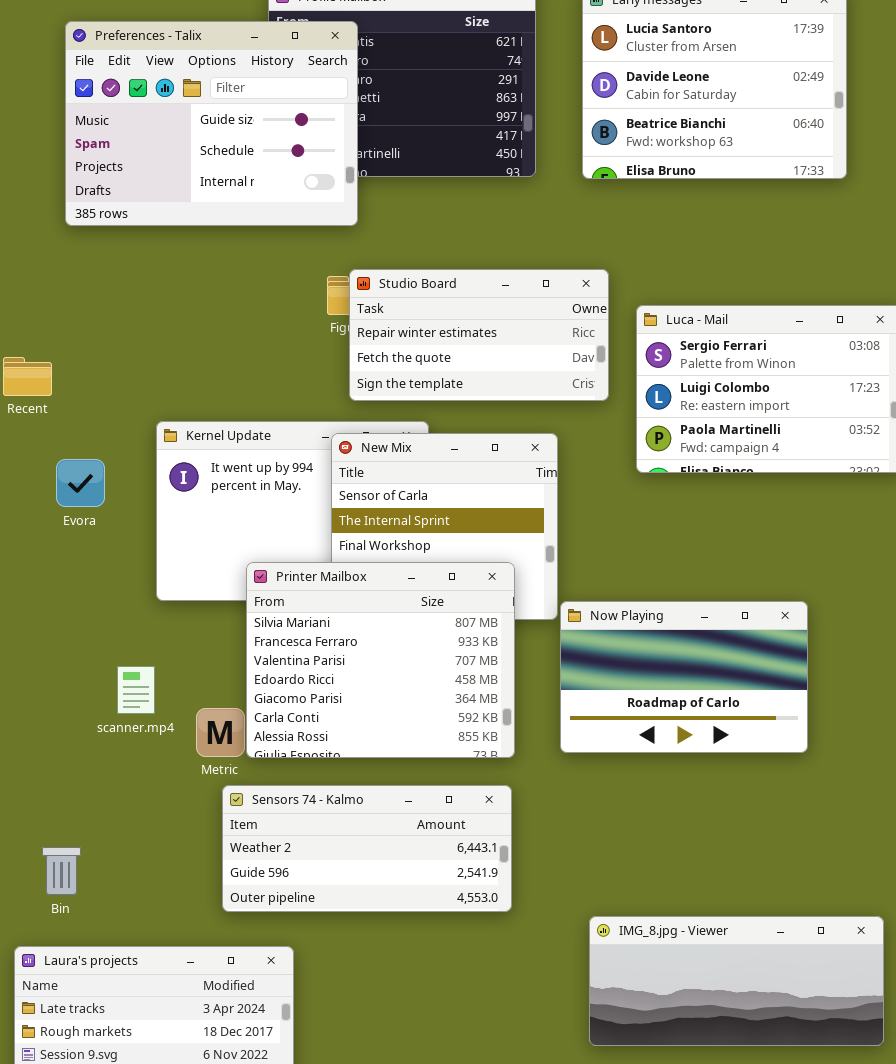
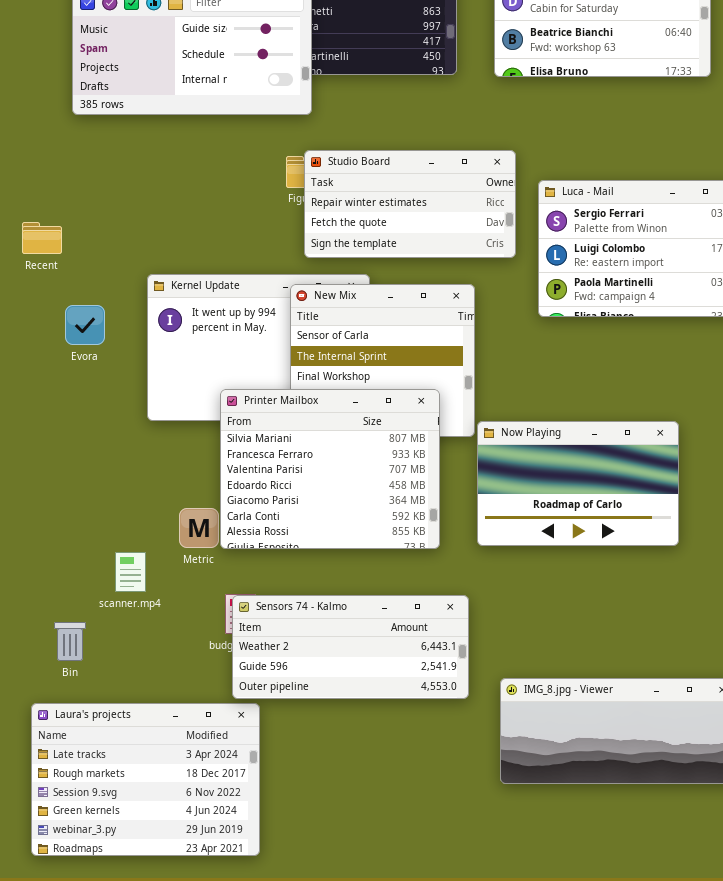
scanner.mp4: [117,666,155,714] -> [115,552,146,592], moved
Sensors 74 - Kalmo: [222,785,512,912] -> [232,595,469,699], moved

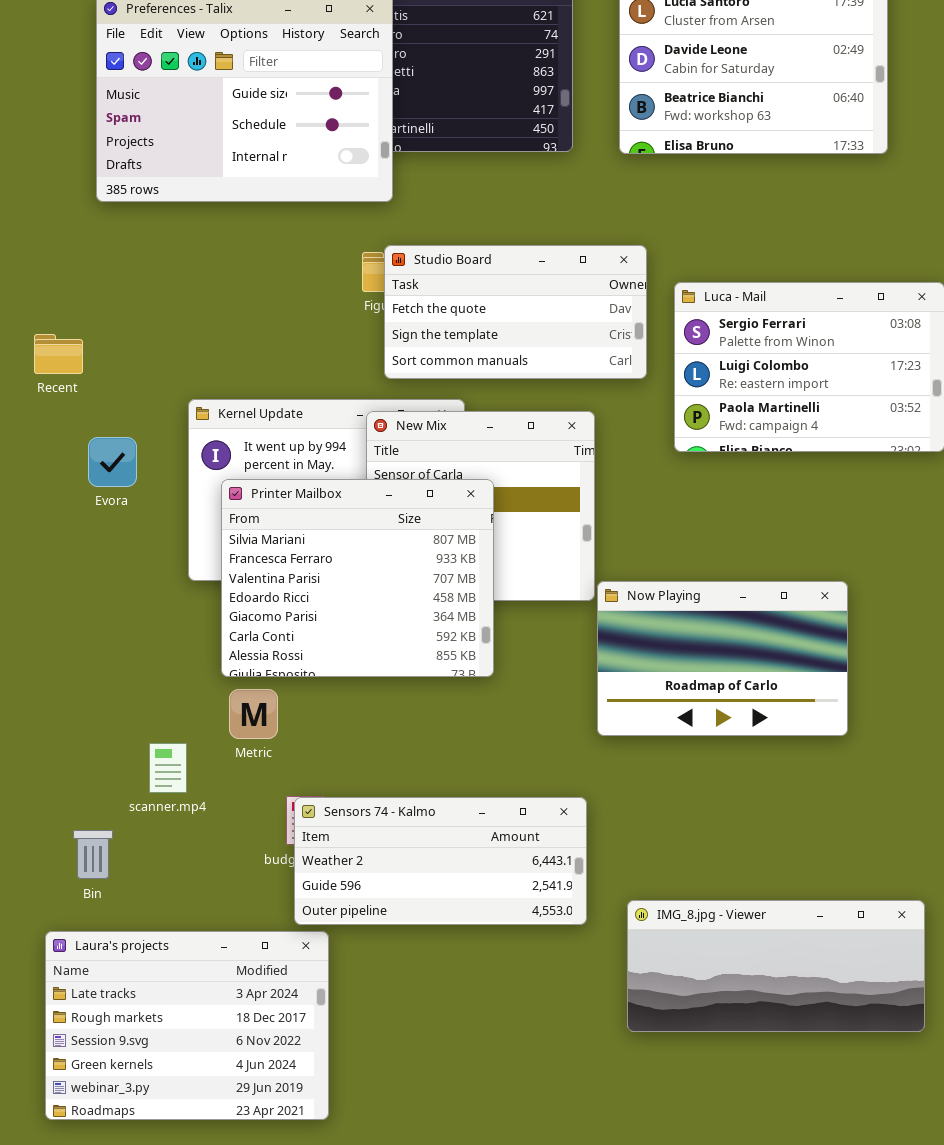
Studio Board: [304,150,516,258] -> [384,245,647,379], scrolled down 1 row
Printer Mailbox: [220,389,440,549] -> [221,479,494,677], moved

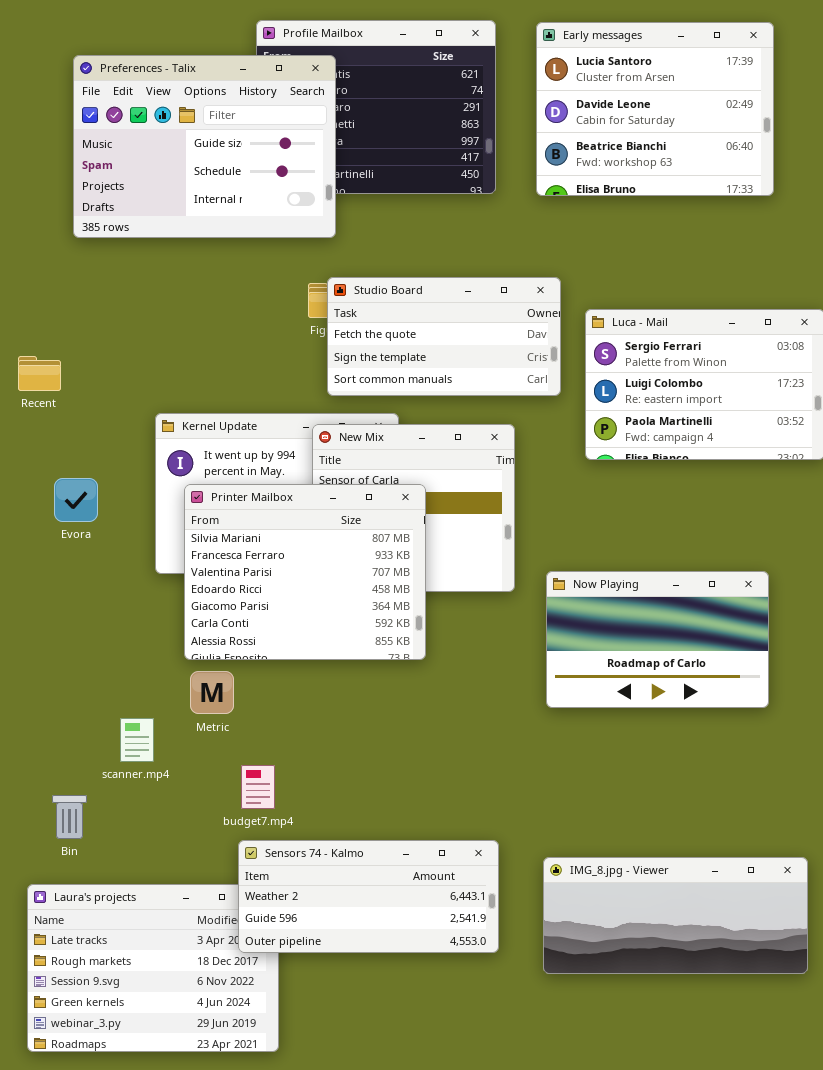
Evora: [88,437,137,487] -> [54,478,98,522], moved
Now Playing: [597,581,848,736] -> [546,571,769,708], moved
Sensors 74 - Kalmo: [294,797,587,925] -> [238,840,499,953], moved

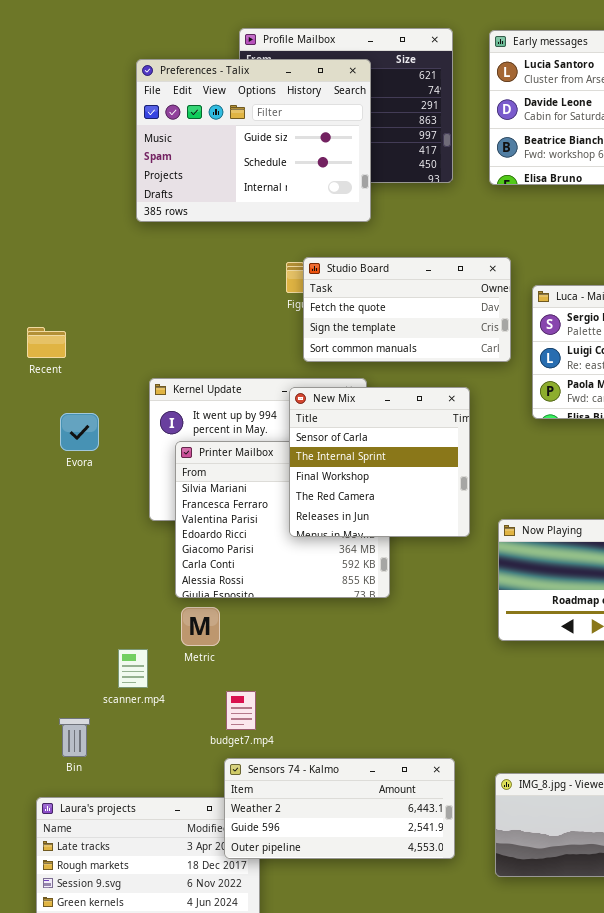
Preferences - Talix: [73,55,336,238] -> [136,59,371,222], moved
New Mix: [312,424,515,592] -> [289,387,470,537], raised
Evora: [54,478,98,522] -> [60,413,99,451], moved

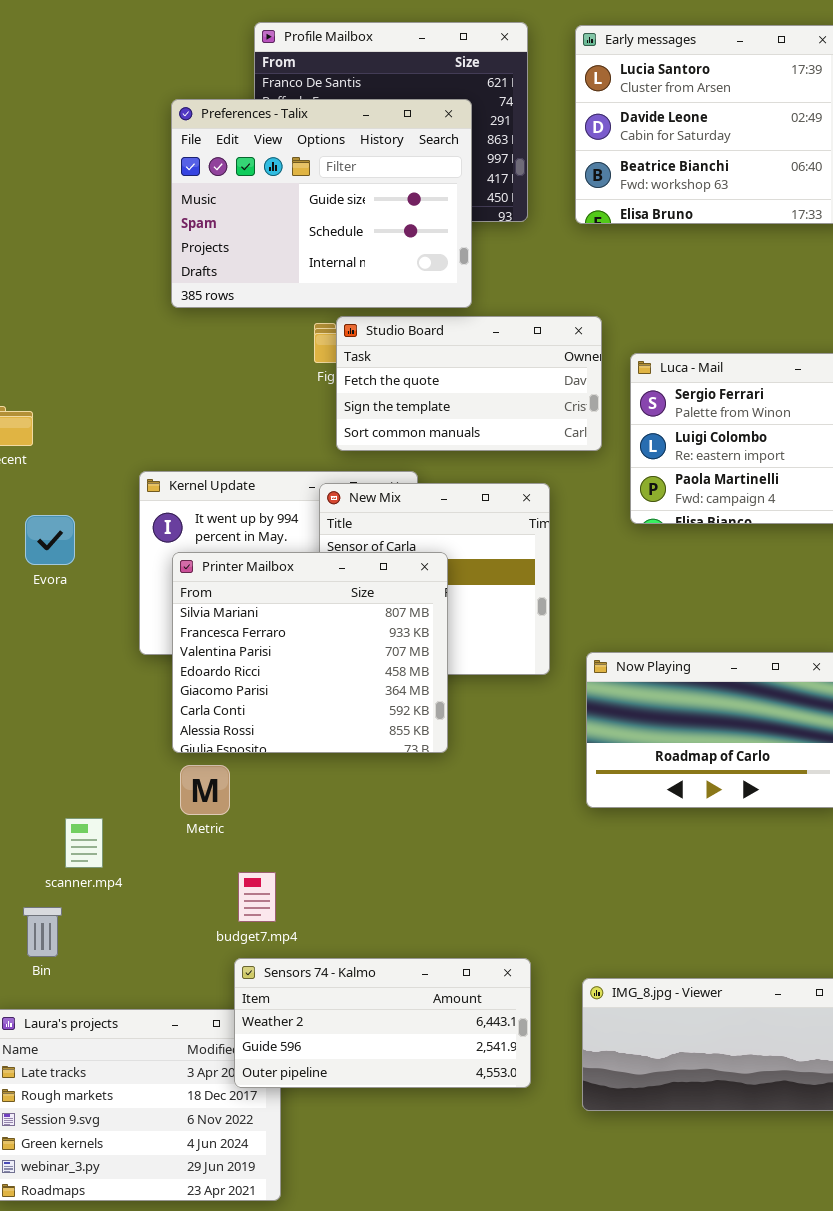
Preferences - Talix: [136,59,371,222] -> [171,99,472,308], moved
Printer Mailbox: [175,441,390,598] -> [172,552,448,753], raised
scanner.mp4: [118,649,148,688] -> [65,818,103,868], moved

